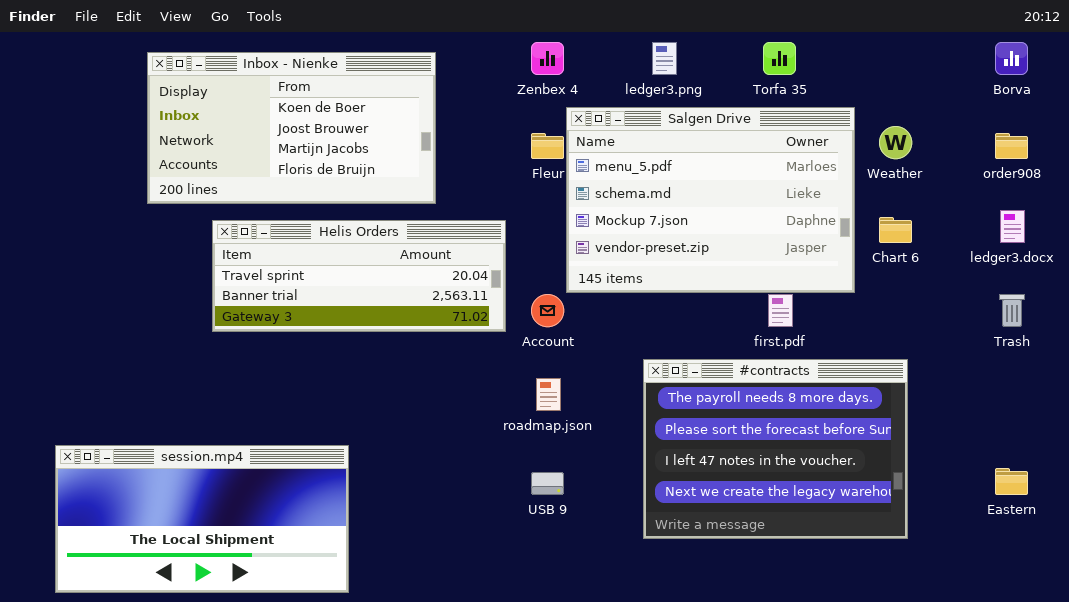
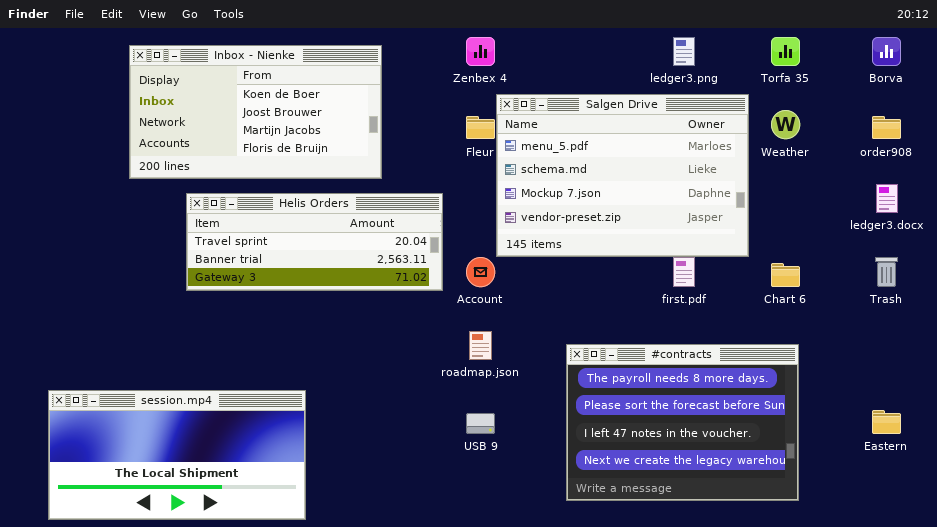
ledger3.png: [652,42,677,75] -> [673,37,695,66], moved
Torfa 35: [763,42,796,75] -> [771,37,800,66], moved
Chart 6: [879,217,912,243] -> [771,263,800,287], moved
#contracts: [643,359,908,539] -> [566,344,799,501], moved

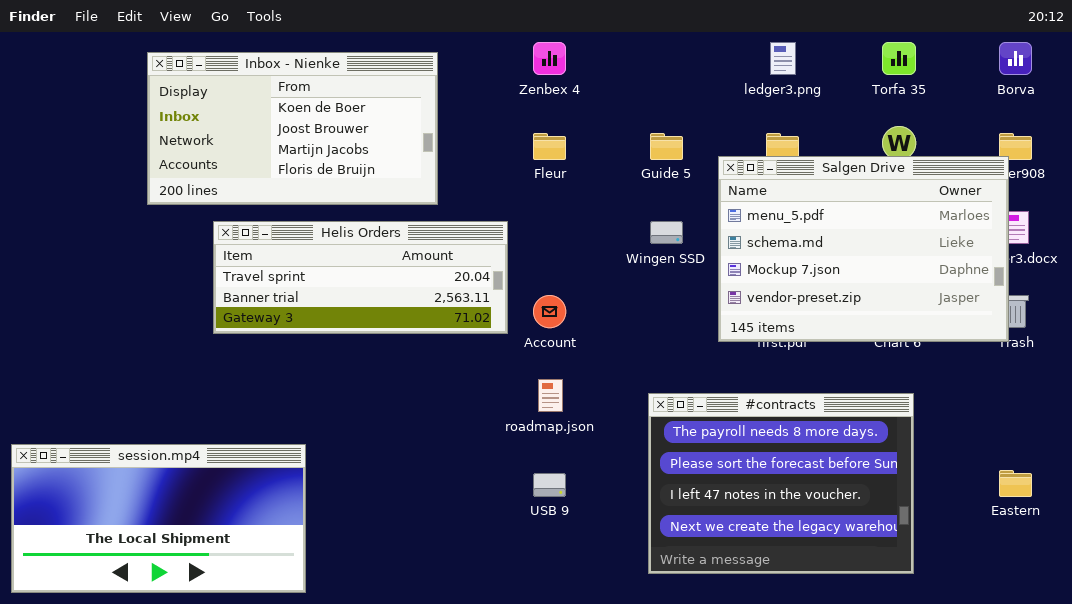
Salgen Drive: [496,94,749,257] -> [718,156,1009,342], moved
session.mp4: [48,390,306,520] -> [11,444,306,593], moved

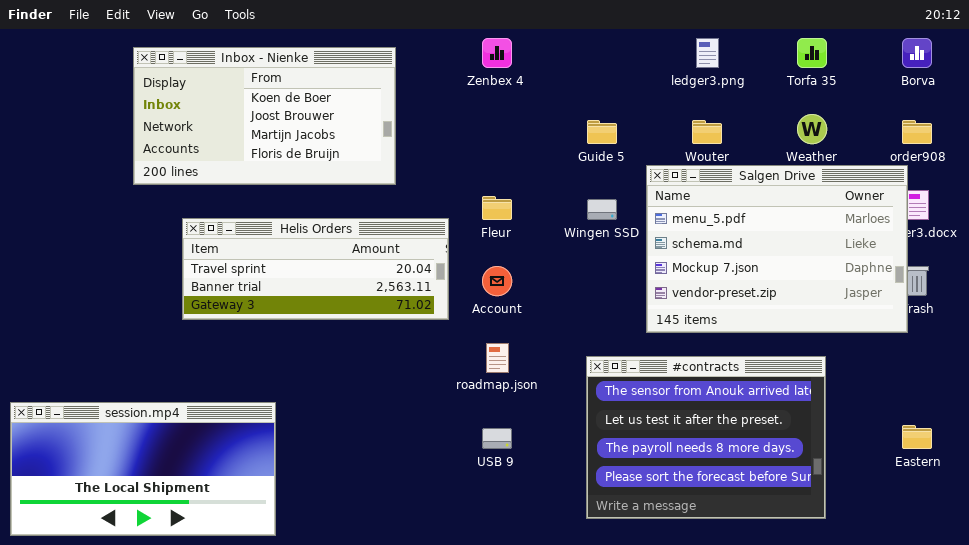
Fleur: [533,133,566,160] -> [482,196,512,220], moved
Salgen Drive: [718,156,1009,342] -> [646,165,908,333], moved
Helis Orders: [213,221,508,334] -> [182,218,449,320], moved
#contracts: [648,393,914,574] -> [586,356,826,519], scrolled up 2 rows

